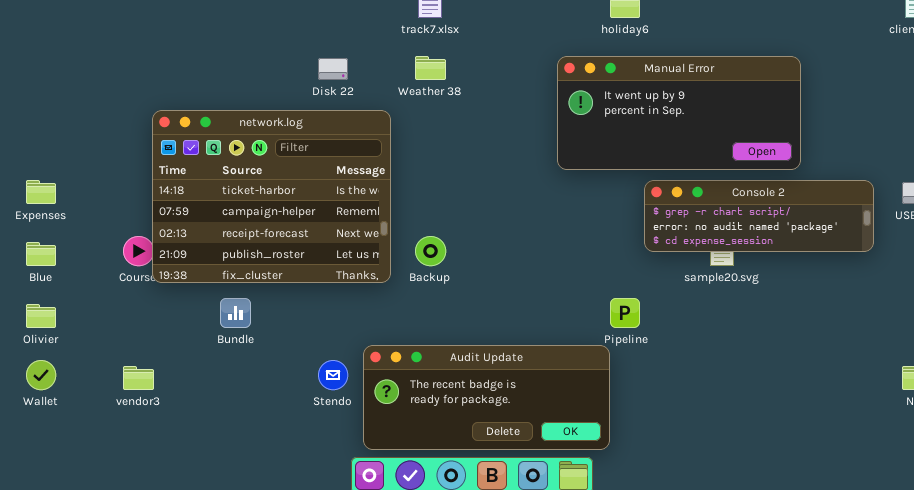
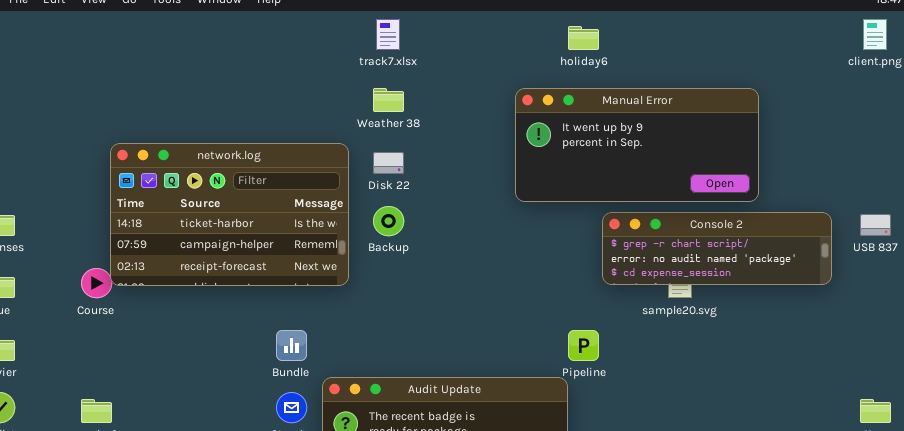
Disk 22: [318,58,348,80] -> [373,152,404,174], moved
network.log: [152,110,391,283] -> [110,143,349,286], resized
Backup: [415,236,446,266] -> [373,206,404,236], moved
Bundle: [220,298,251,328] -> [276,330,307,361], moved

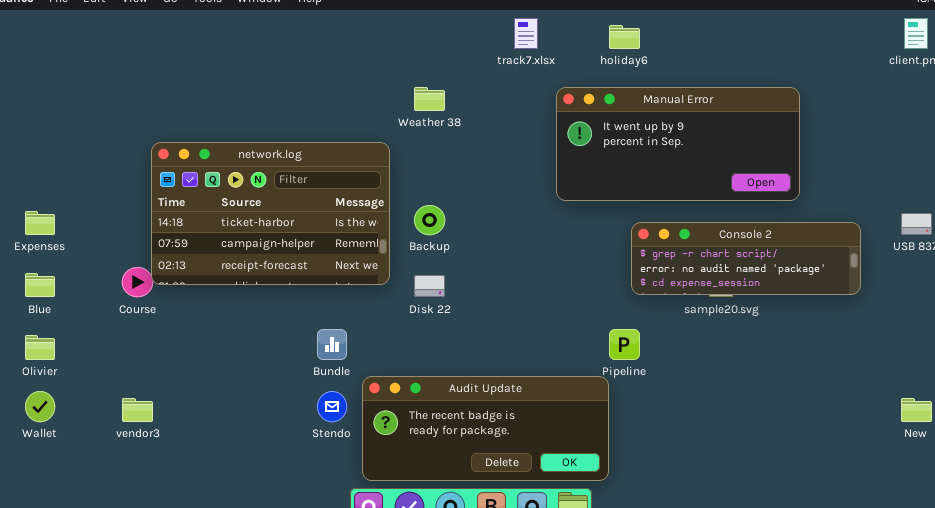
track7.xlsx: [376,19,400,50] -> [514,18,538,49], moved
Disk 22: [373,152,404,174] -> [414,275,445,297], moved
Console 2: [602,212,832,285] -> [631,222,861,295], moved

